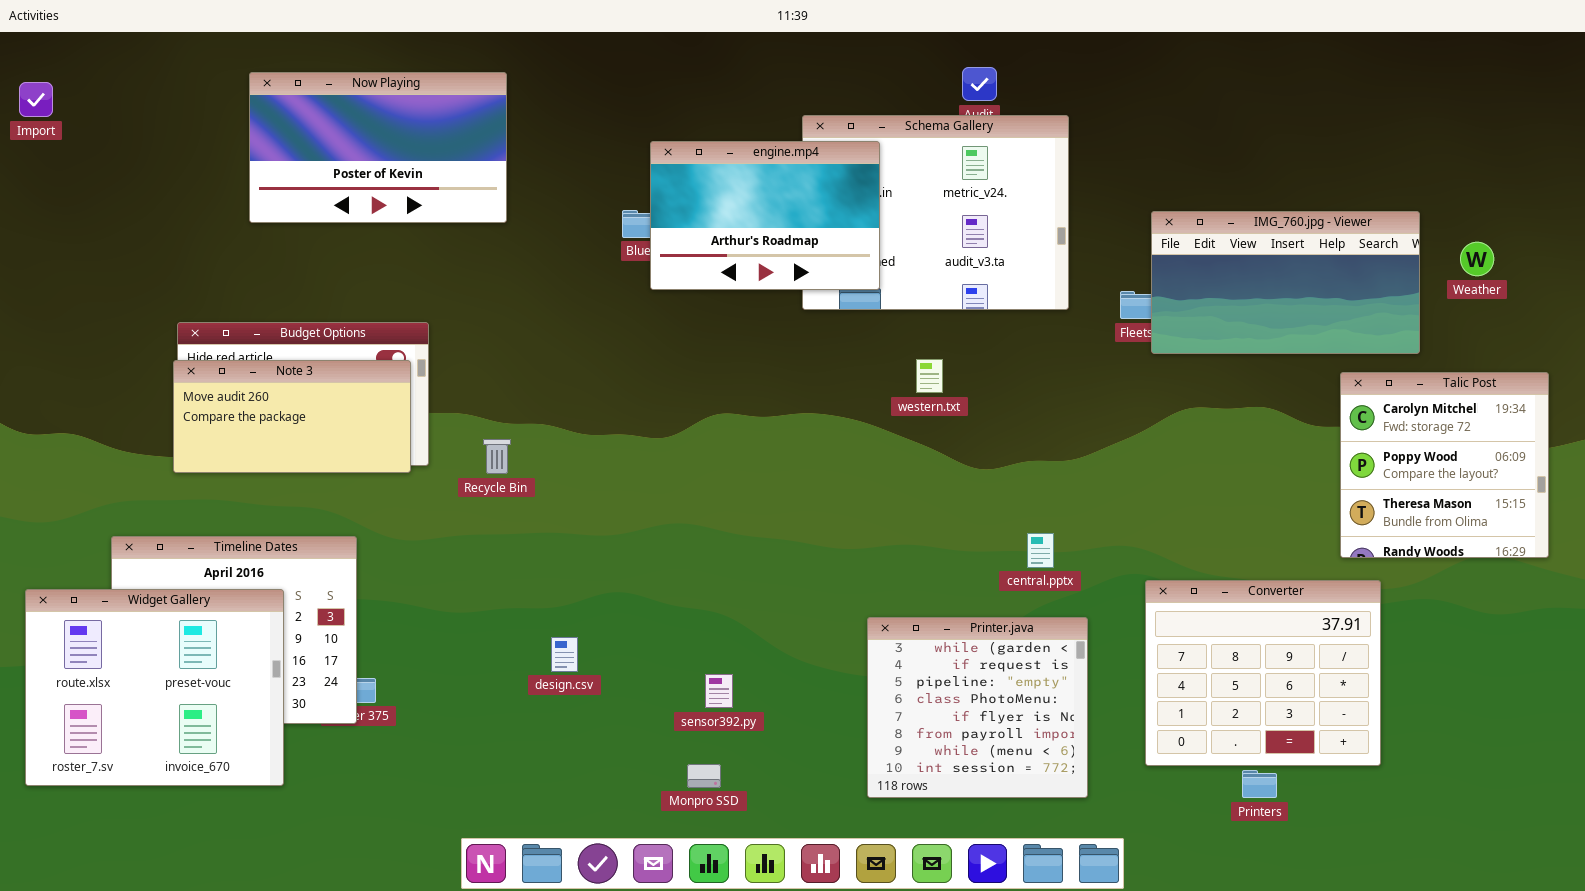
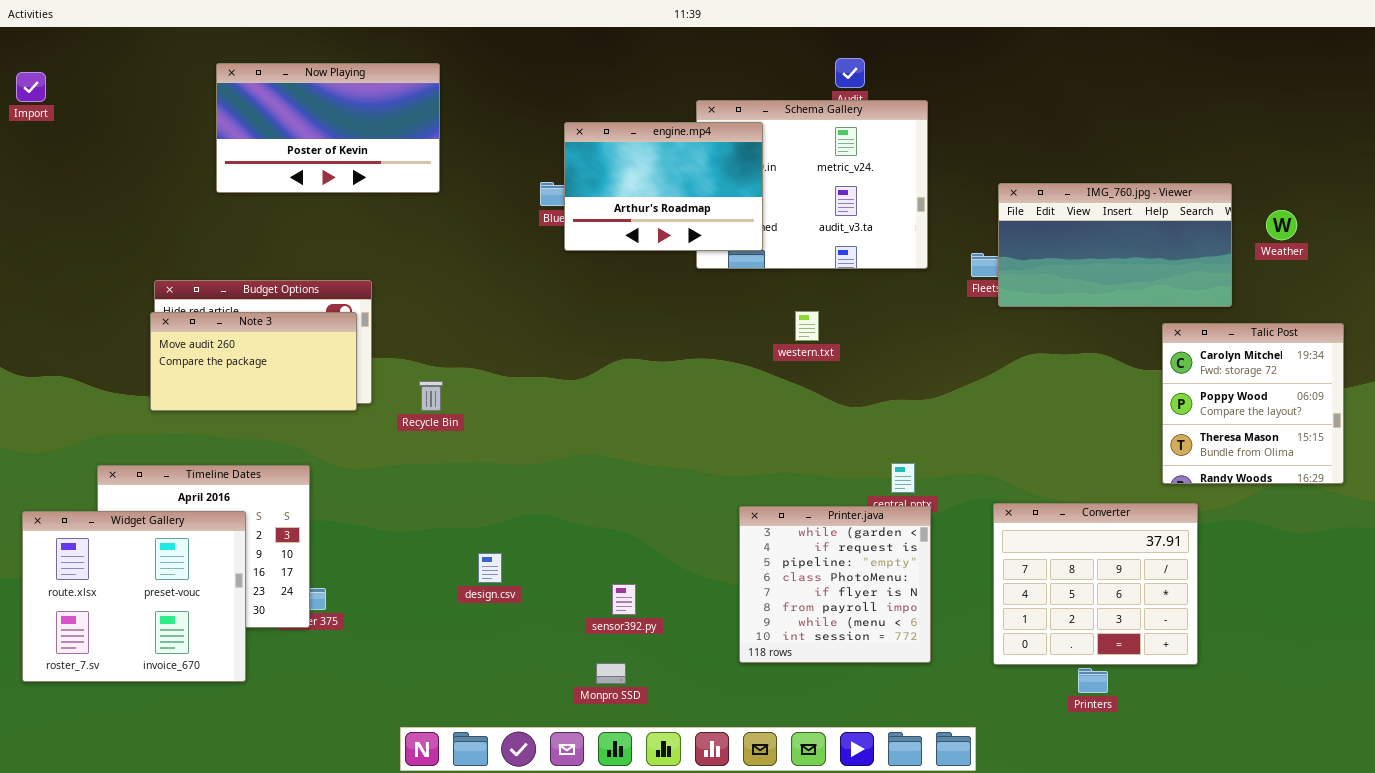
Printer.java: [867,617,1088,798] -> [739,506,931,663], moved

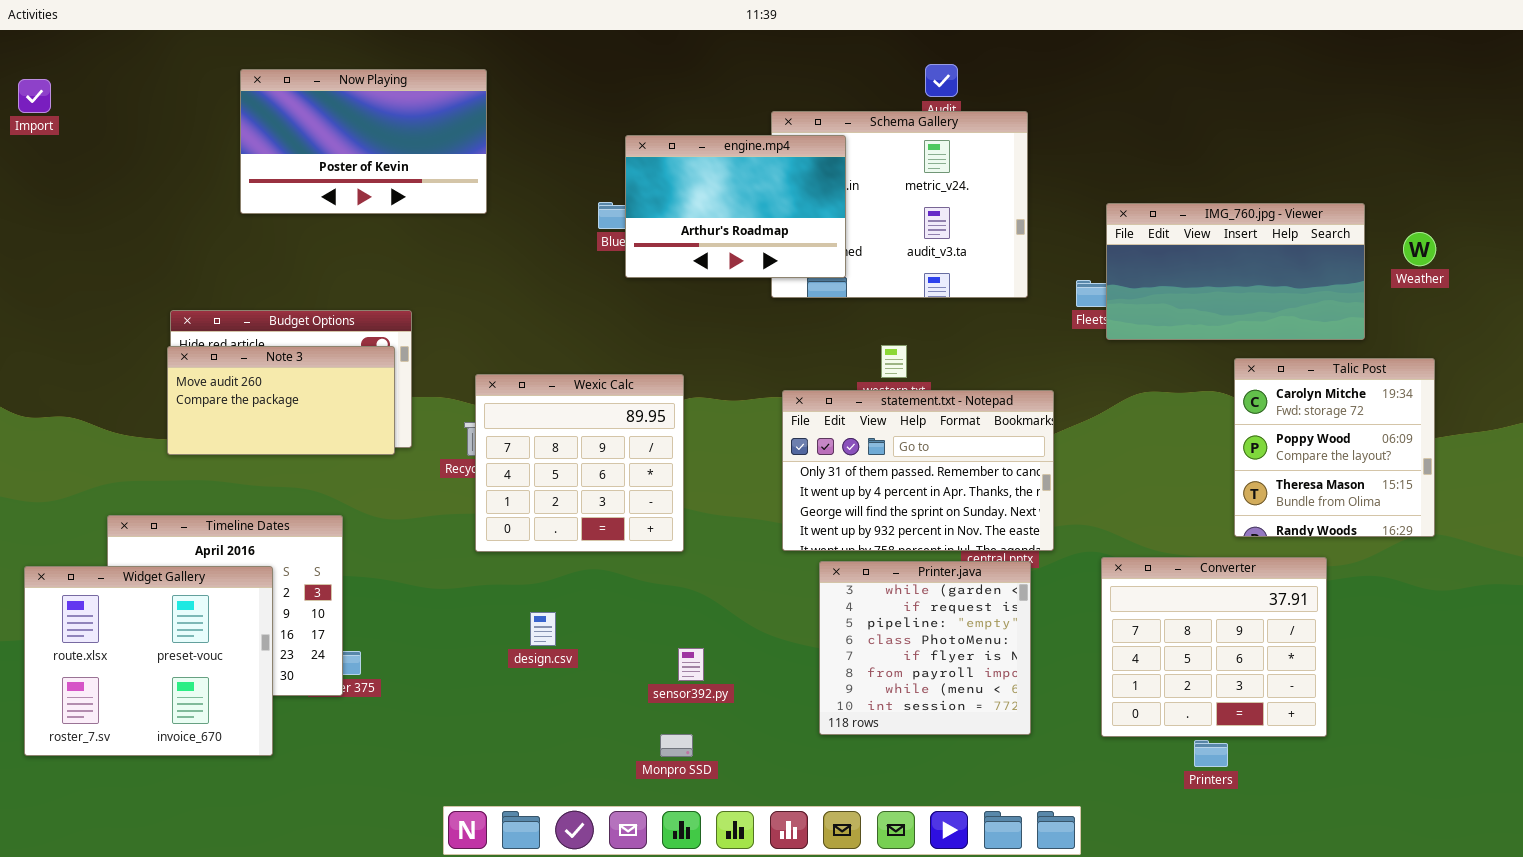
Talic Post: [1162,323,1344,484] -> [1234,358,1435,537], moved
Wexic Calc: none -> [475,374,684,552], opened
statement.txt - Notepad: none -> [782,390,1054,551], opened

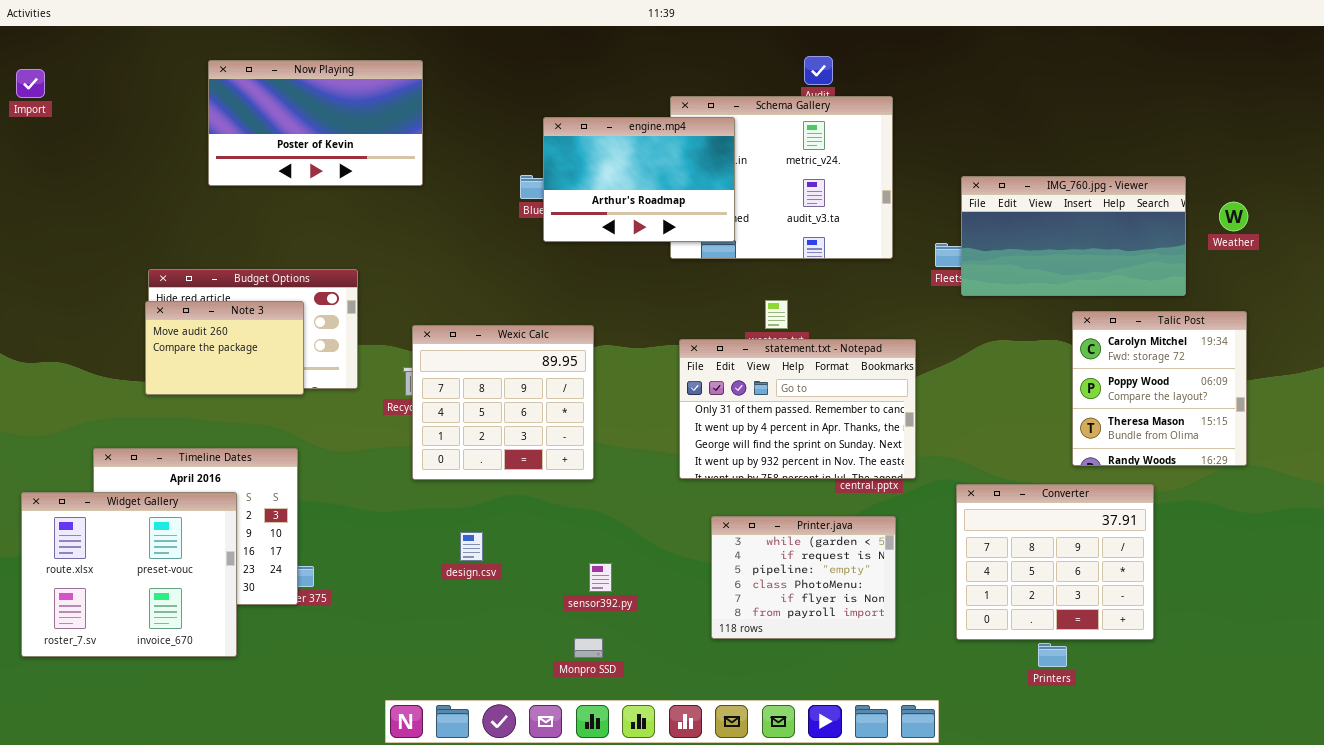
Note 3: [167,346,395,455] -> [145,301,304,395], resized
Printer.java: [819,561,1031,735] -> [711,516,896,639], resized

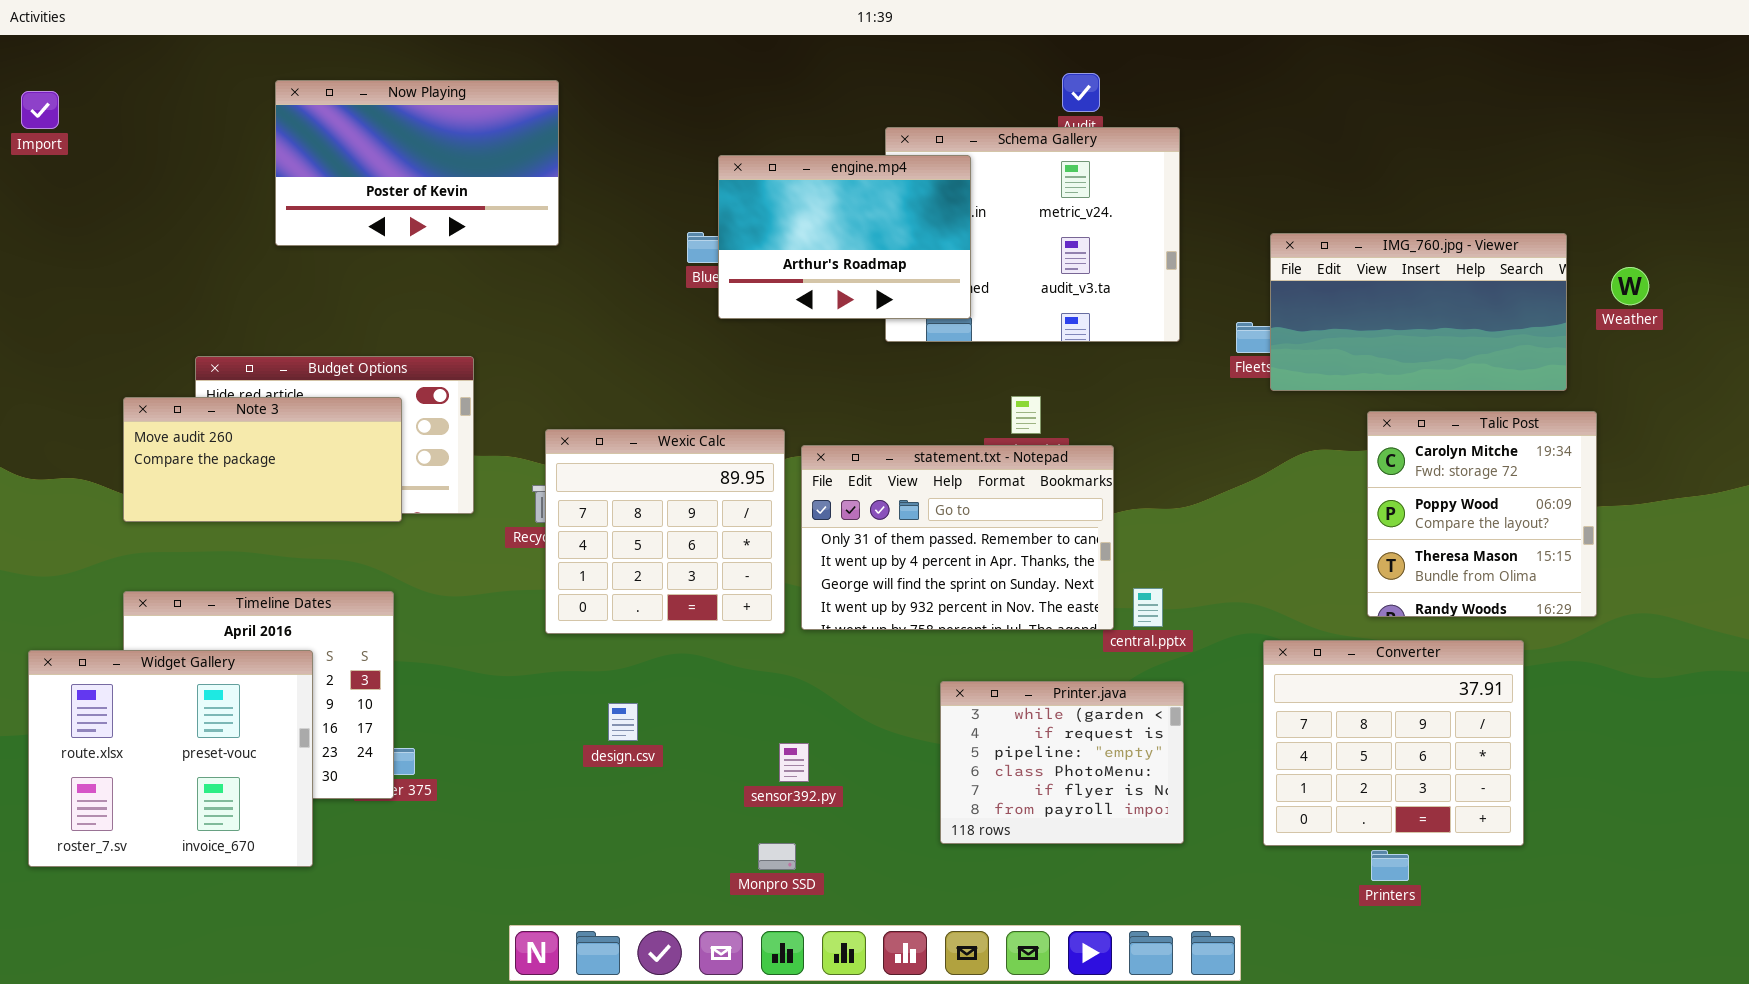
Note 3: [145,301,304,395] -> [123,397,402,522], resized
Talic Post: [1072,311,1247,466] -> [1367,411,1597,617], moved
statement.txt - Notepad: [679,339,916,479] -> [801,445,1114,630], moved

